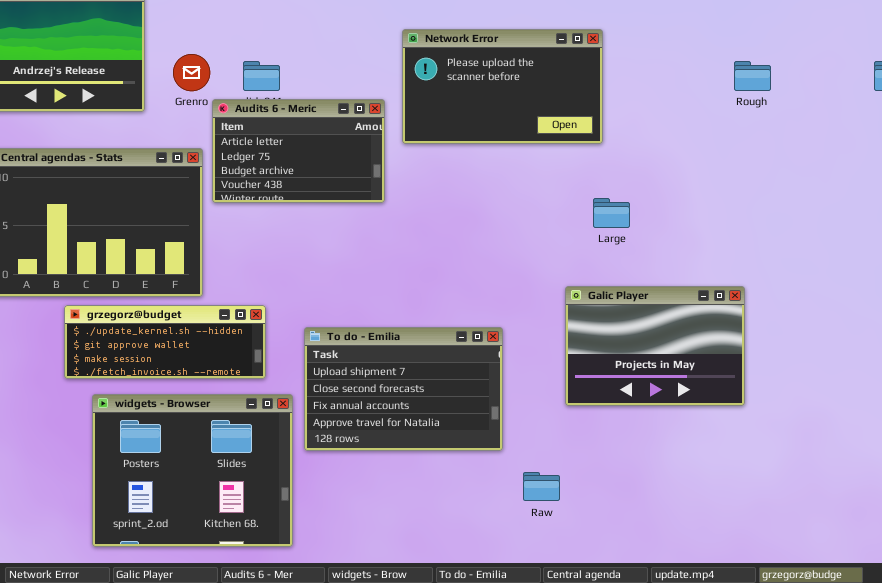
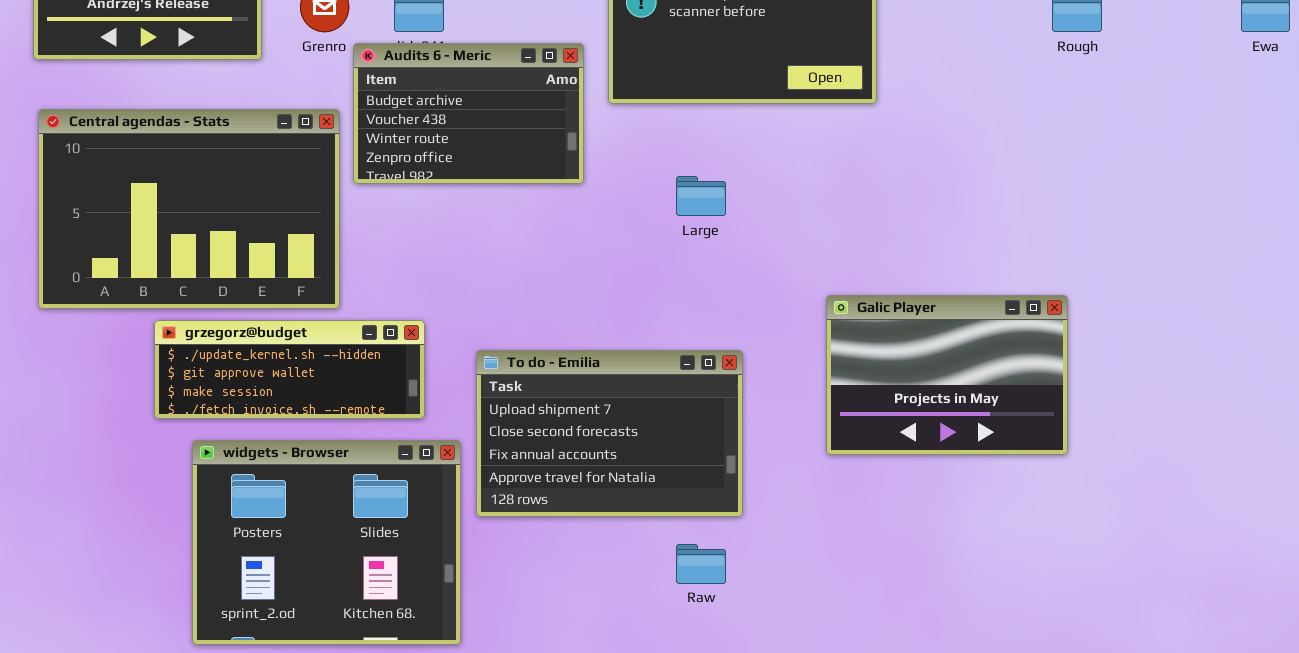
Audits 6 - Meric: [212,99,385,203] -> [353,43,584,184], scrolled down 2 rows
Large: [593,198,630,228] -> [676,176,726,216], moved
Raw: [523,472,560,501] -> [676,544,726,584], moved

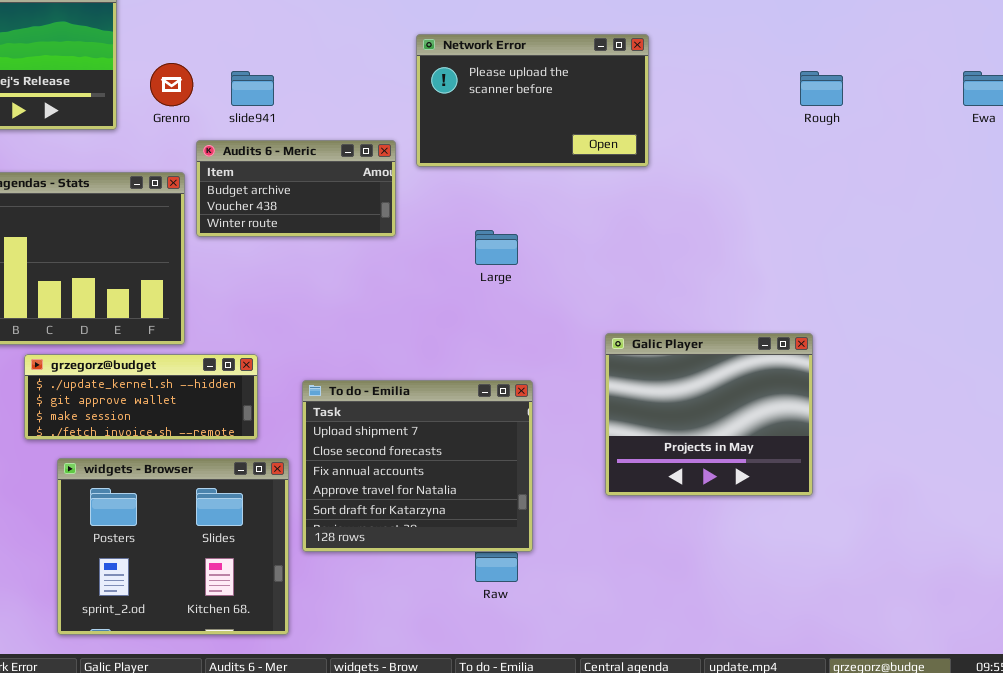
Audits 6 - Meric: [353,43,584,184] -> [196,140,396,237], resized
Galic Player: [826,295,1068,455] -> [605,333,813,496], resized
To do - Emilia: [476,350,743,517] -> [302,380,533,552], resized

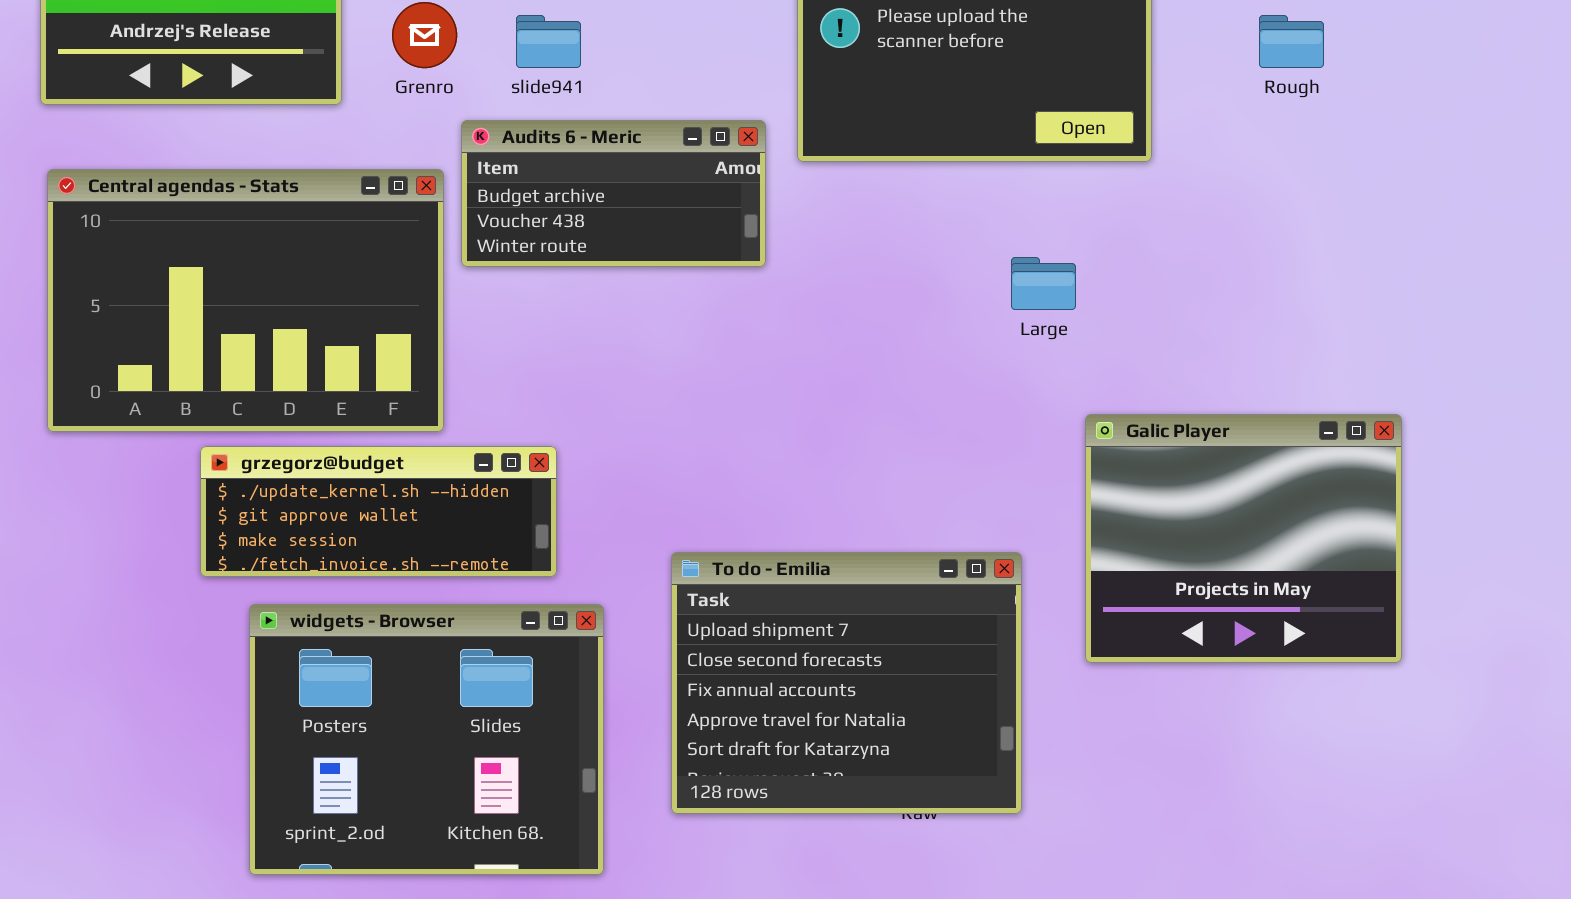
Rough: [800,71,843,106] -> [1259,15,1324,68], moved
Large: [475,230,518,265] -> [1011,257,1076,310], moved
To do - Emilia: [302,380,533,552] -> [671,552,1022,814], moved

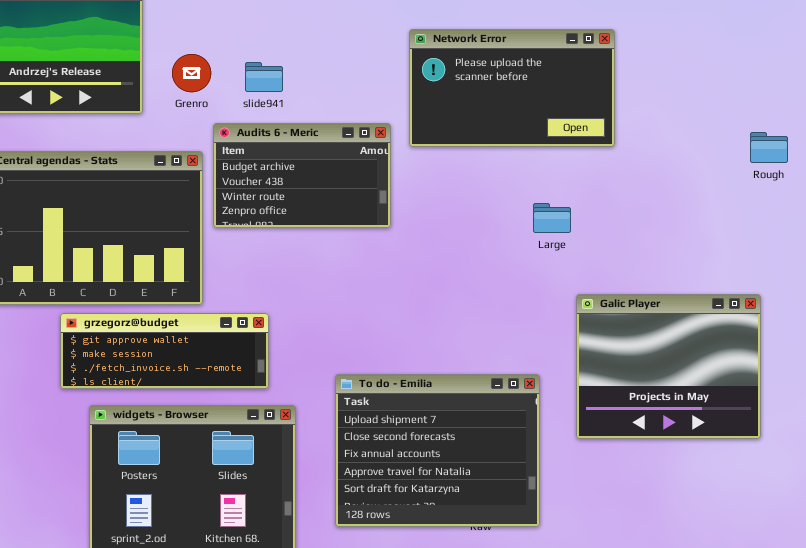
Rough: [1259,15,1324,68] -> [750,132,788,163], moved
Audits 6 - Meric: [461,120,766,267] -> [213,123,391,228], resized
grzegorz@budget: [200,446,557,577] -> [60,313,269,389], scrolled down 1 row

